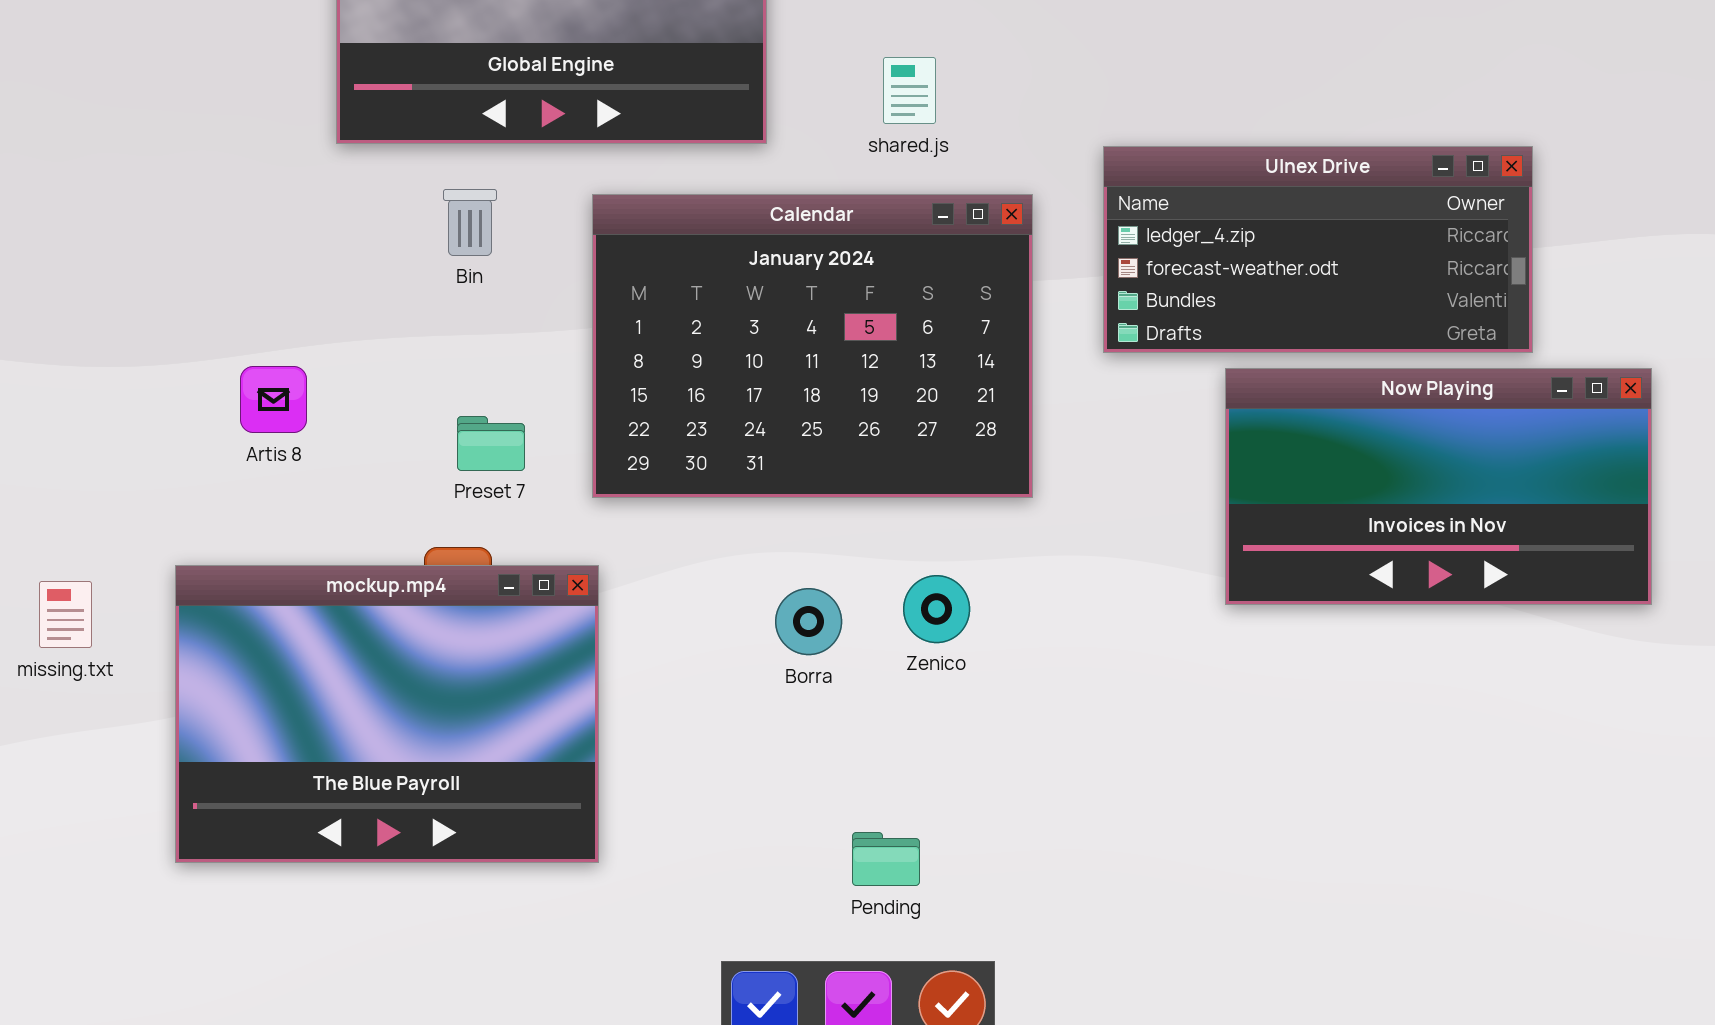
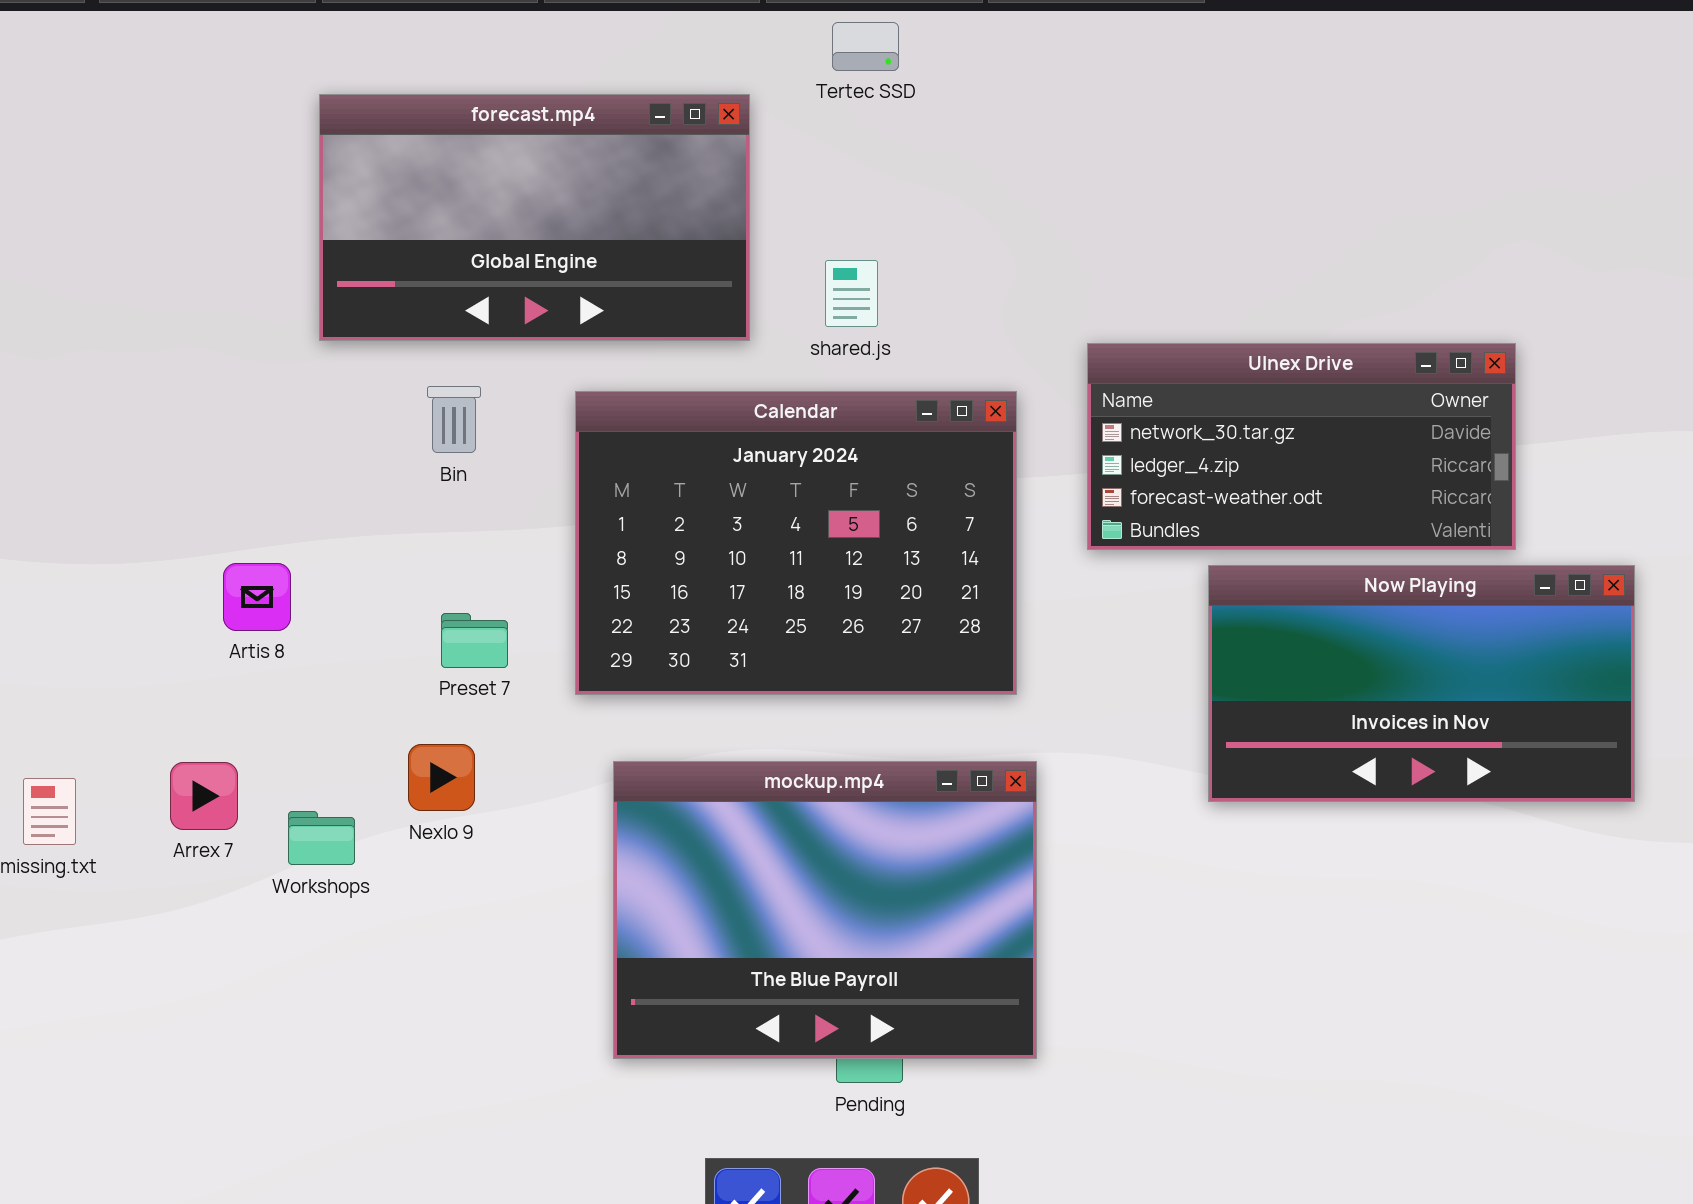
shared.js: [883,57,936,124] -> [825,260,878,327], moved
Ulnex Drive: [1103,146,1533,353] -> [1087,343,1516,550], scrolled up 1 row
mockup.mp4: [175,565,599,863] -> [613,761,1037,1059], moved

